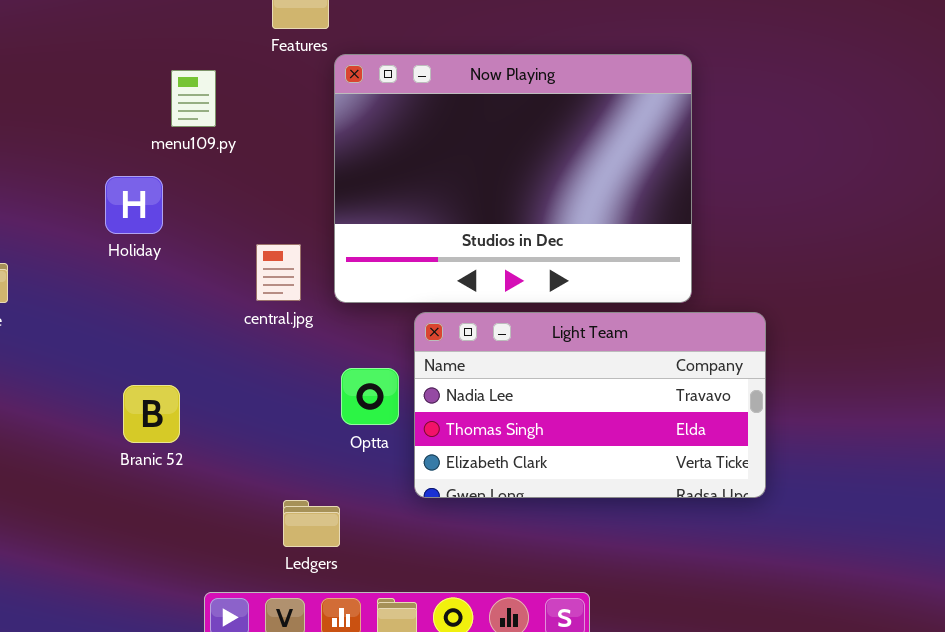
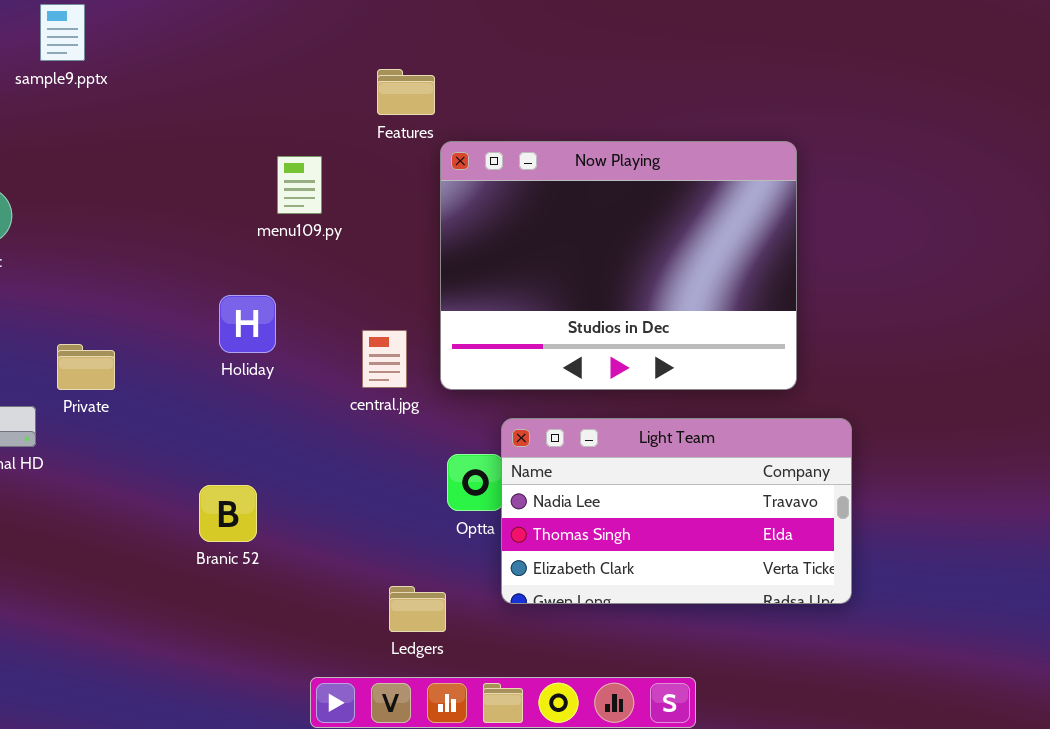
Holiday: [105,176,163,234] -> [219,295,276,353], moved
Light Team: [414,312,766,498] -> [501,418,852,604], moved
Branic 52: [123,385,180,443] -> [199,485,257,542], moved

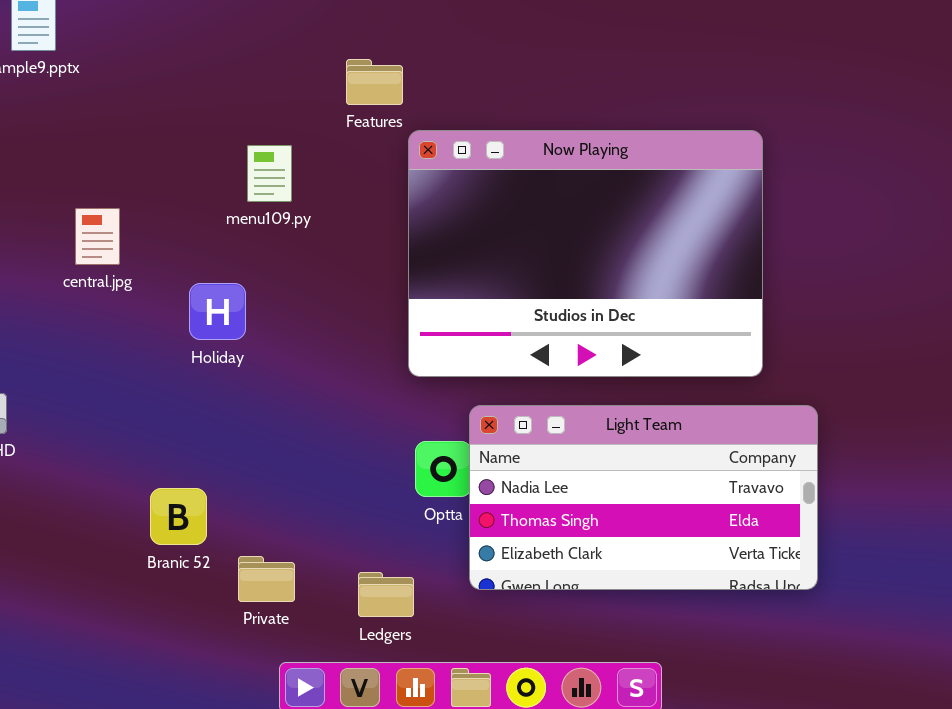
central.jpg: [362,330,407,388] -> [75,208,120,265], moved
Private: [57,344,115,390] -> [238,556,295,602], moved
Branic 52: [199,485,257,542] -> [150,488,207,545], moved

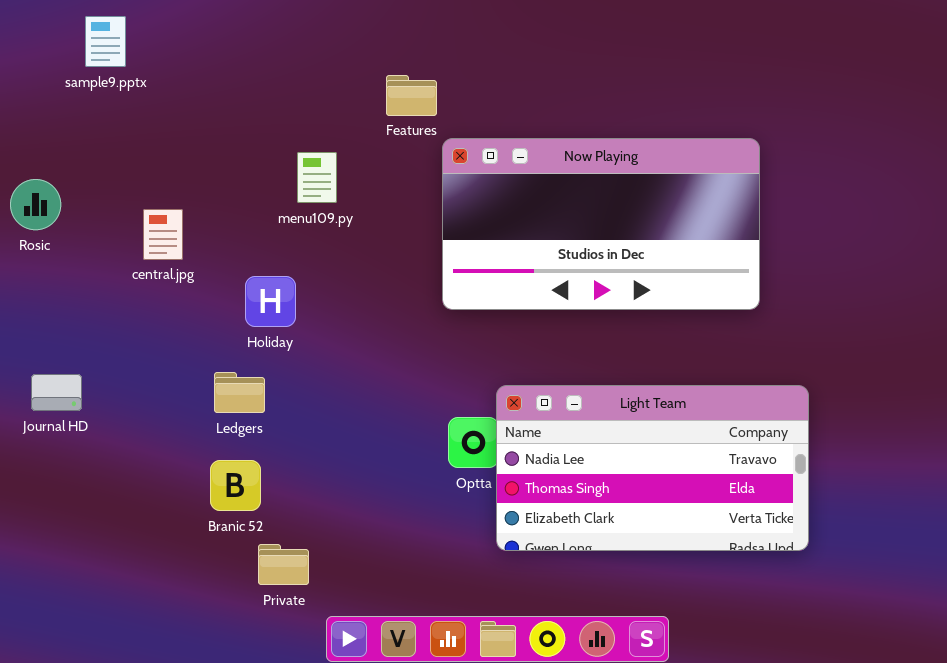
Now Playing: [408,130,763,377] -> [442,138,760,310], resized
Private: [238,556,295,602] -> [258,544,309,585], moved
Ledgers: [358,572,414,617] -> [214,372,265,413], moved

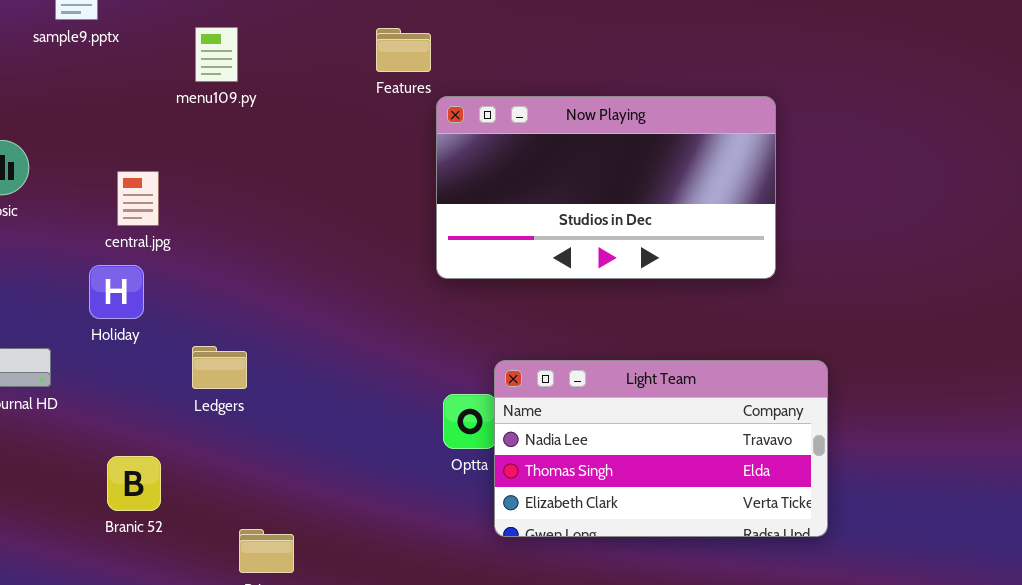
menu109.py: [297,152,337,203] -> [195,27,238,82], moved
Holiday: [245,276,296,327] -> [89,265,144,319], moved
Branic 52: [210,460,261,511] -> [107,456,161,511], moved

